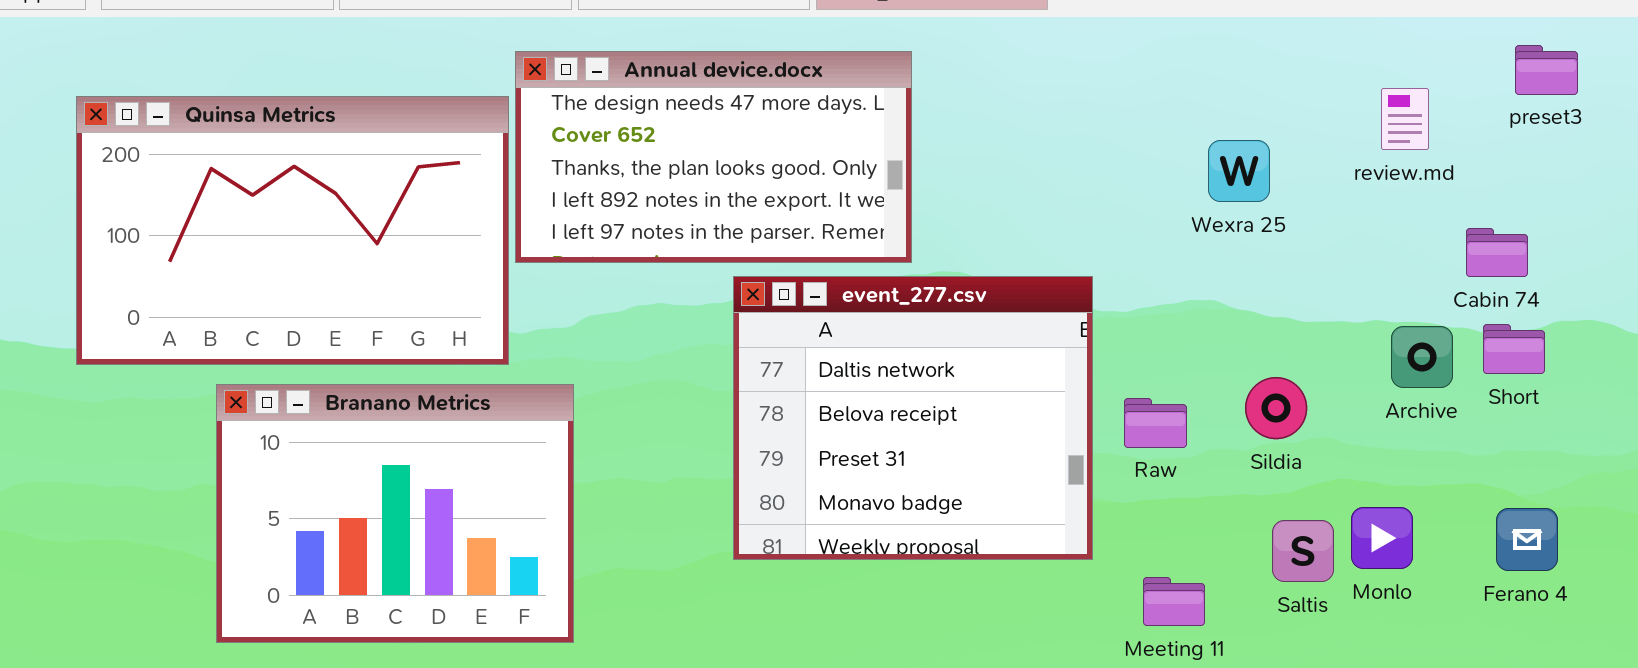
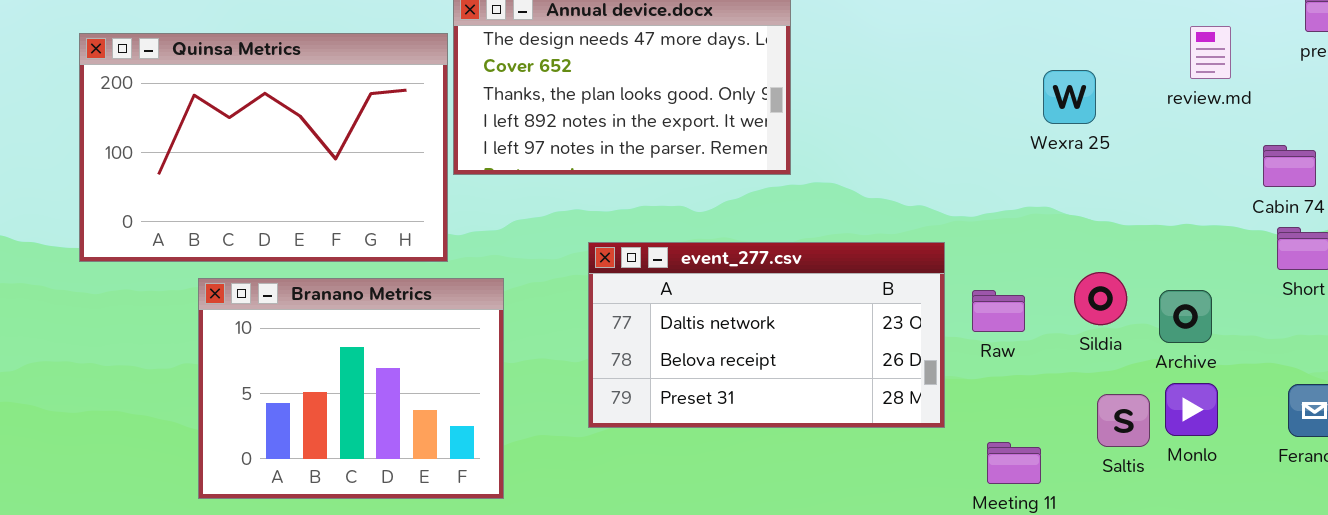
event_277.csv: [733,276,1093,560] -> [588,242,945,428], resized
Archive: [1391,326,1453,388] -> [1159,290,1212,343], moved

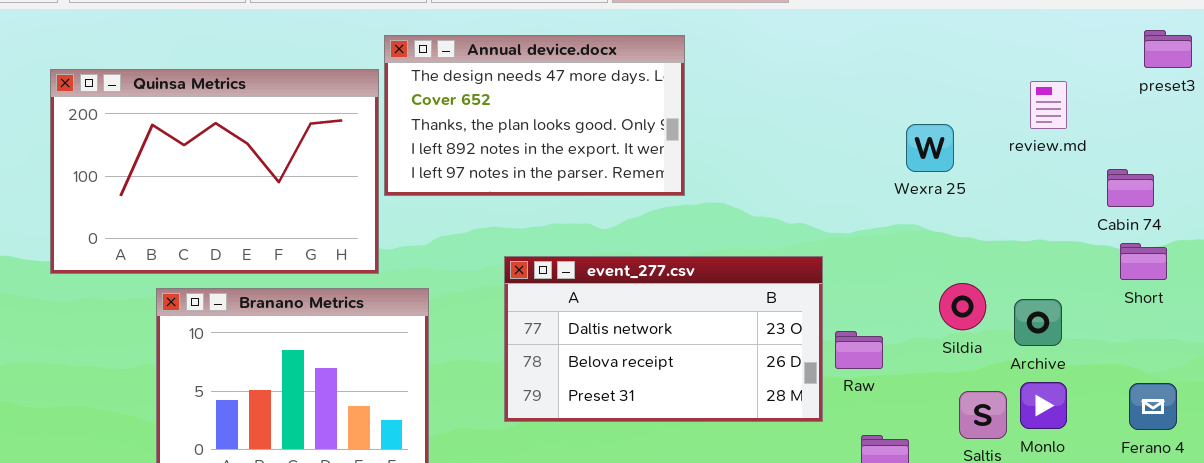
review.md: [1190,26,1231,79] -> [1030,81,1067,129], moved
Wexra 25: [1043,70,1096,124] -> [906,124,954,172], moved
Raw: [972,290,1025,332] -> [835,331,883,369], moved

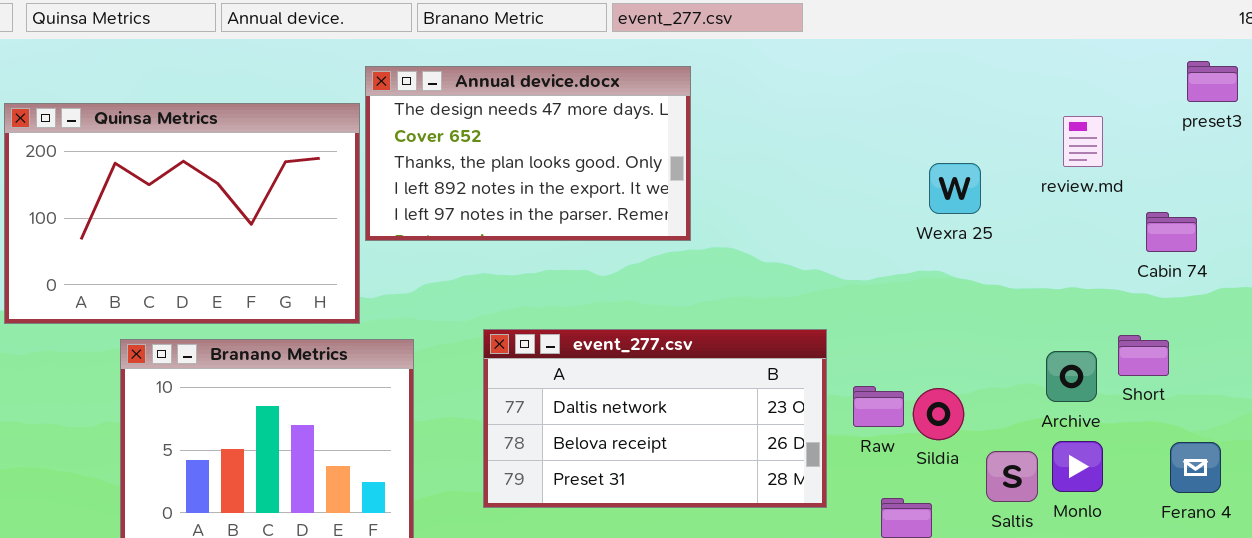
Short: [1120,243,1167,280] -> [1118,335,1169,376], moved
event_277.csv: [504,256,823,422] -> [483,329,827,508], moved
Sildia: [939,283,986,330] -> [913,388,964,440], moved

